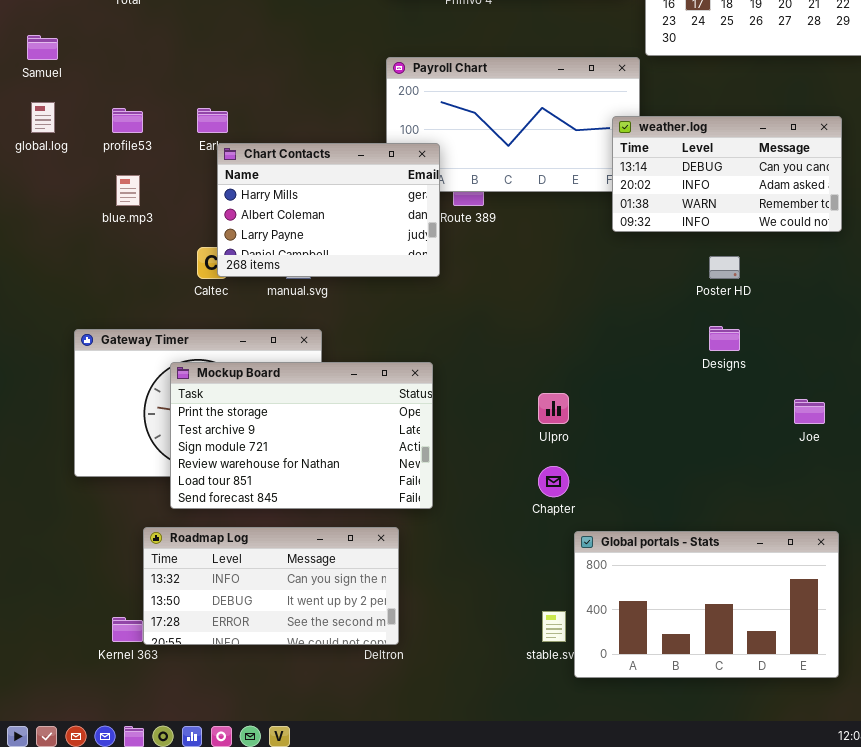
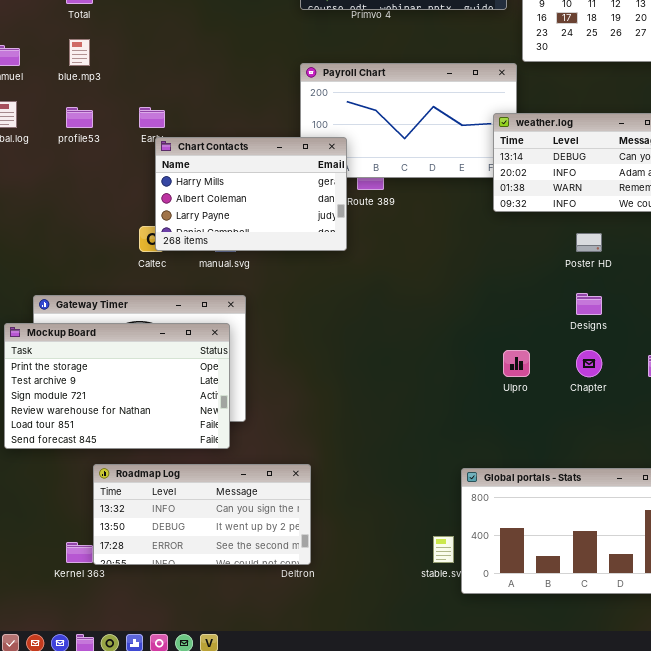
blue.mp3: [116,175,140,206] -> [69,39,90,66], moved
Mockup Board: [170,362,433,509] -> [4,323,230,449], moved
Ulpro: [538,393,569,424] -> [503,350,530,377], moved
Chapter: [538,466,569,497] -> [576,350,602,377], moved

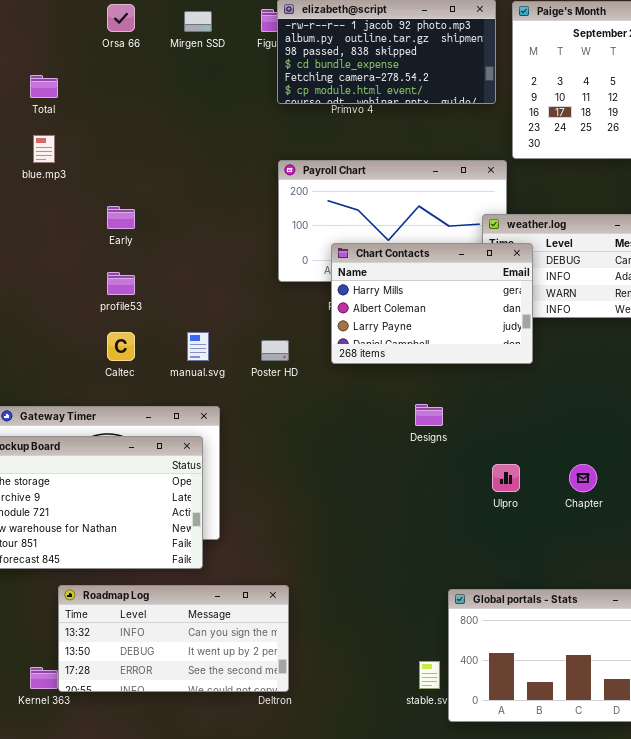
profile53: [66,107,93,128] -> [107,272,135,295], moved
Chart Contacts: [155,137,347,251] -> [331,243,533,364], moved
Poster HD: [576,233,602,252] -> [261,340,289,361], moved
Designs: [576,293,602,315] -> [415,404,443,426], moved

